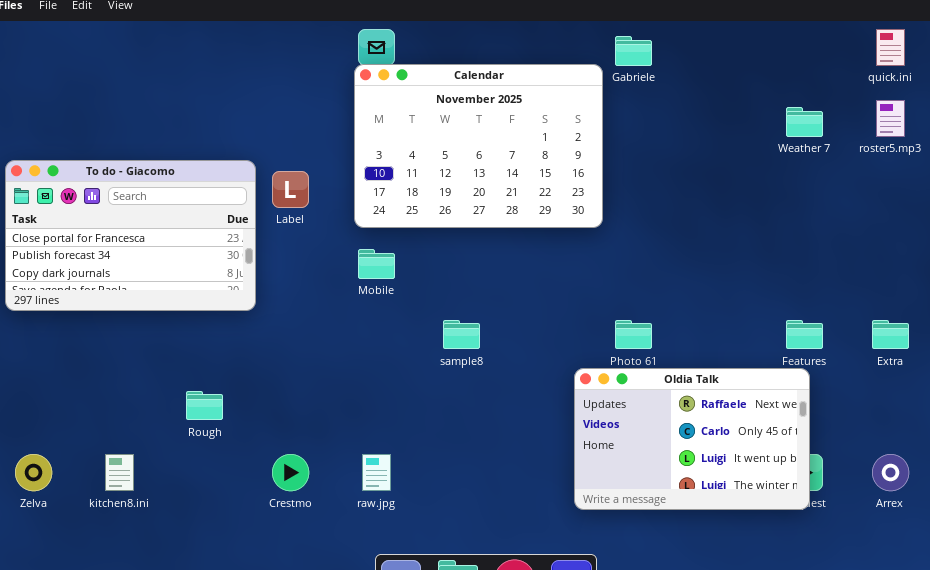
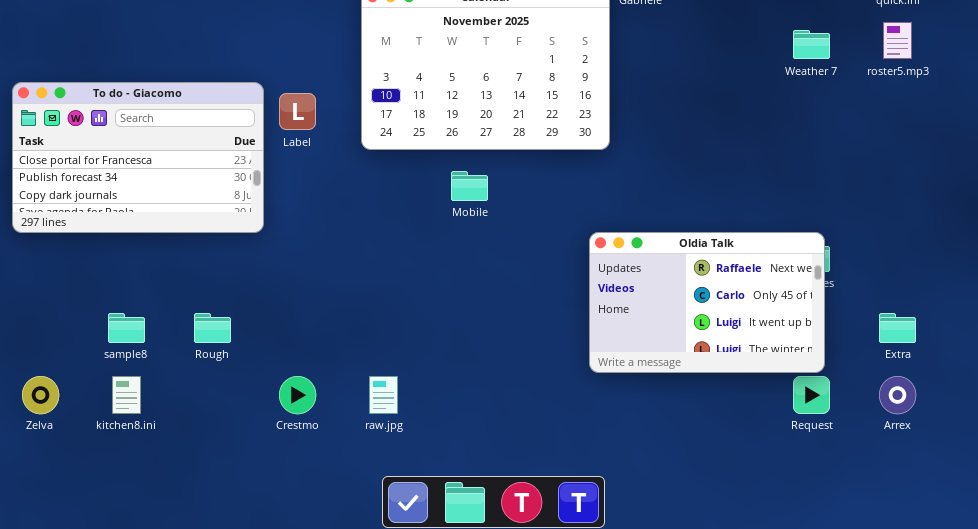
Mobile: [358,249,395,279] -> [451,171,488,201], moved
sample8: [443,320,480,349] -> [108,313,145,343], moved
Extra: [872,320,909,349] -> [879,313,916,343], moved
Oldia Talk: [574,368,810,510] -> [589,232,825,373], moved

